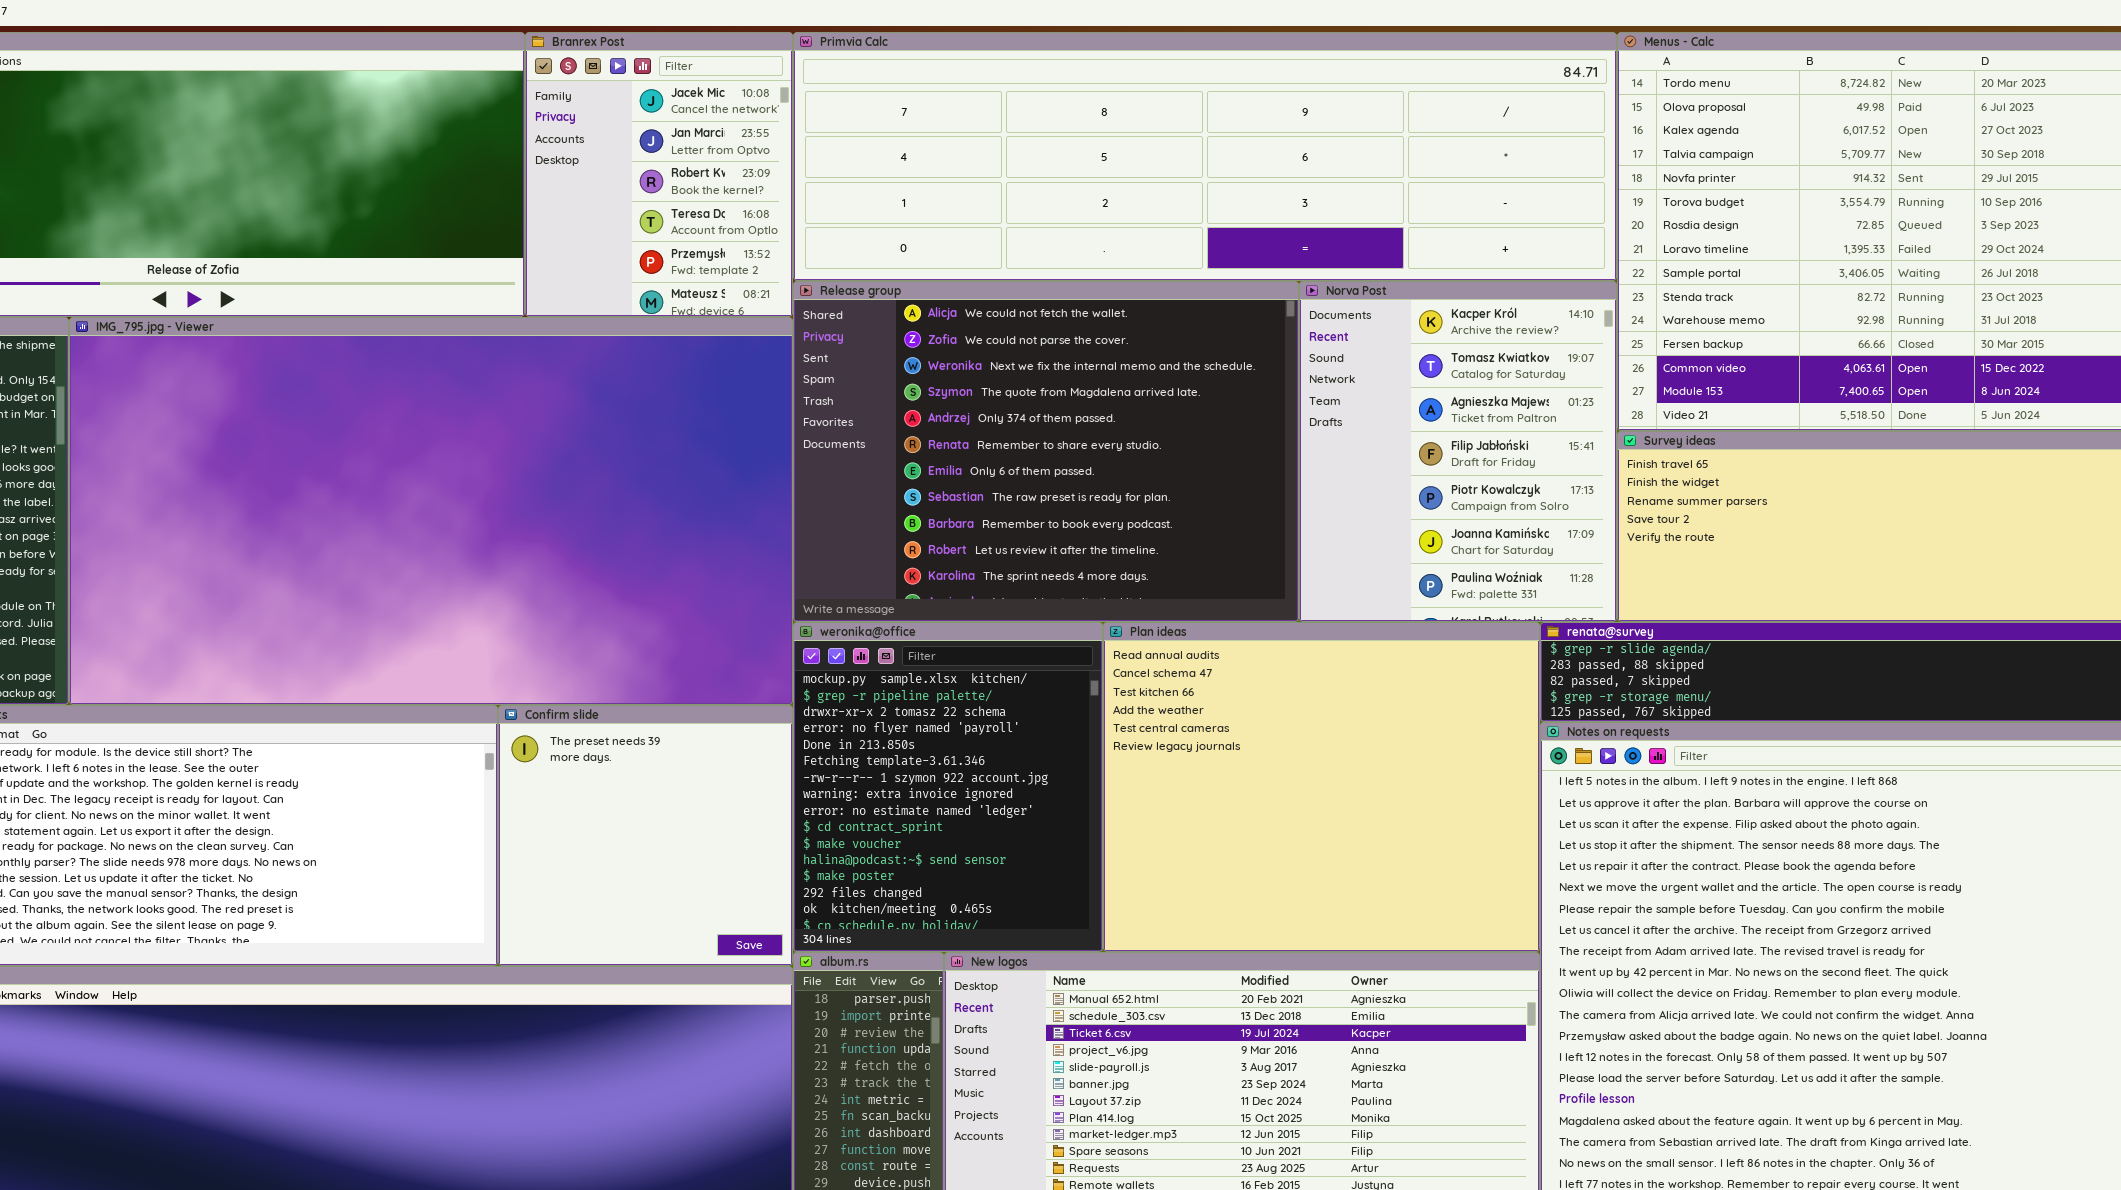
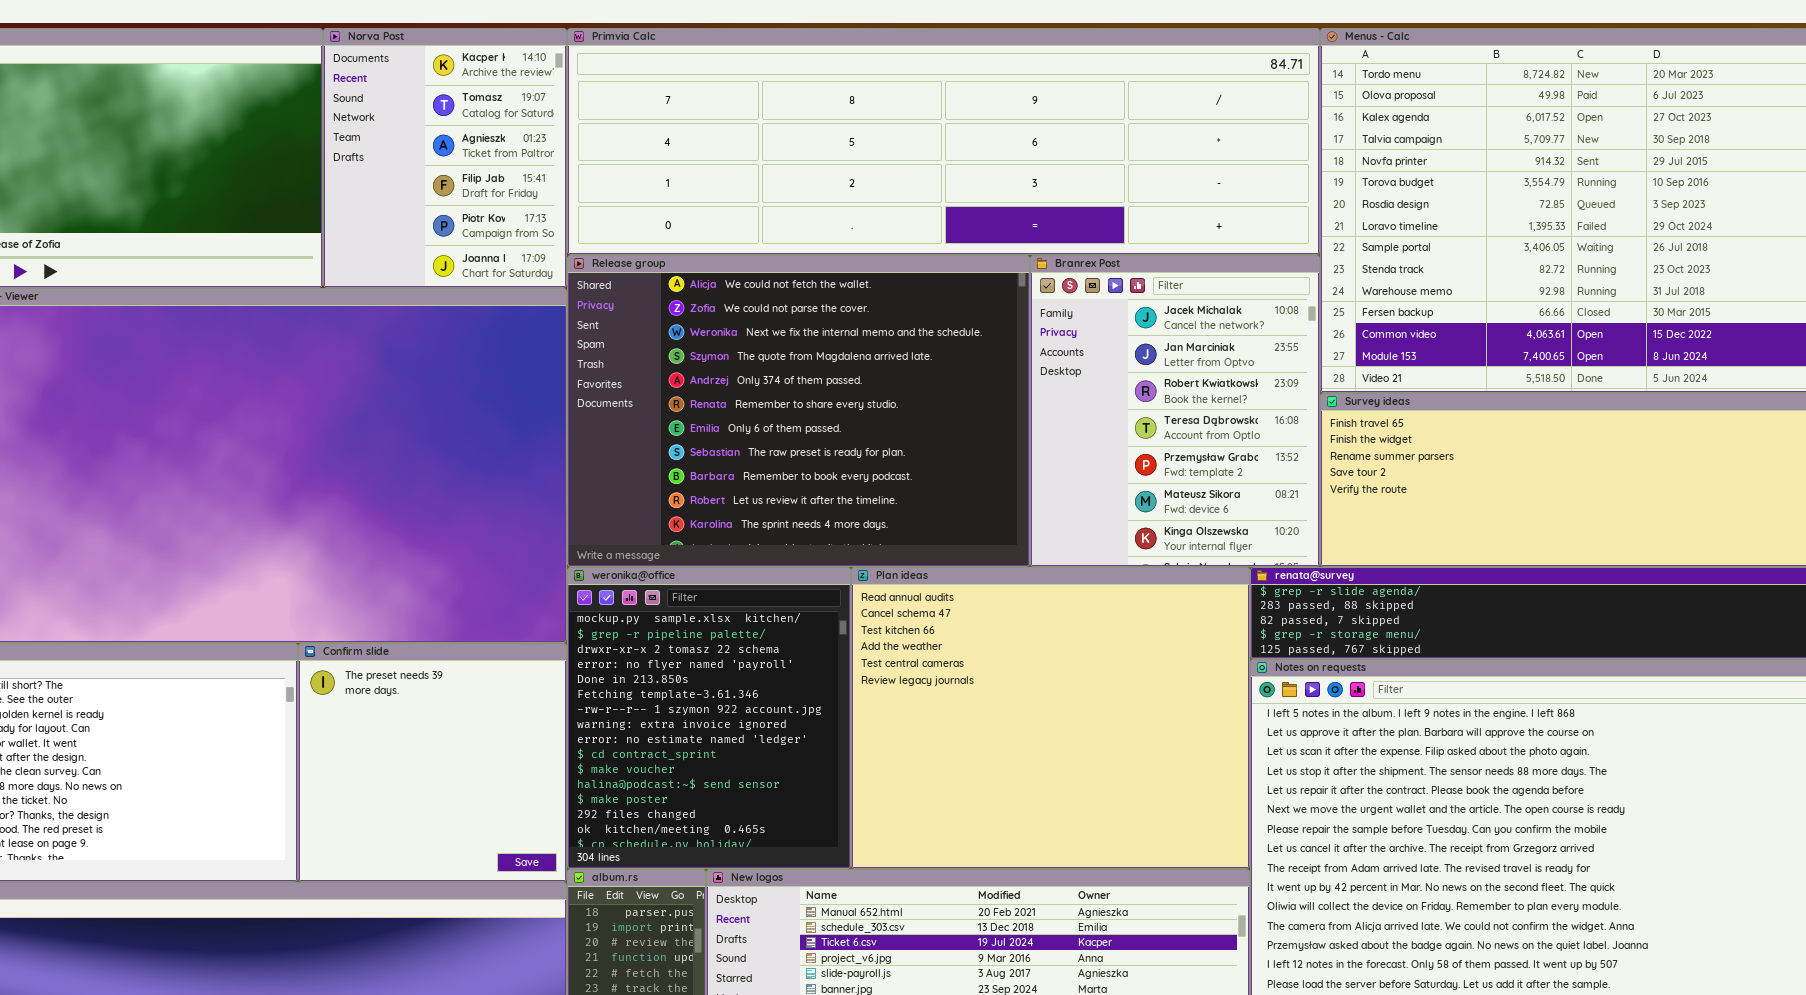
Branrex Post: [525,32,793,317] -> [1030,255,1320,567], moved, resized
Norva Post: [1299,281,1617,622] -> [323,28,567,288], moved, resized

